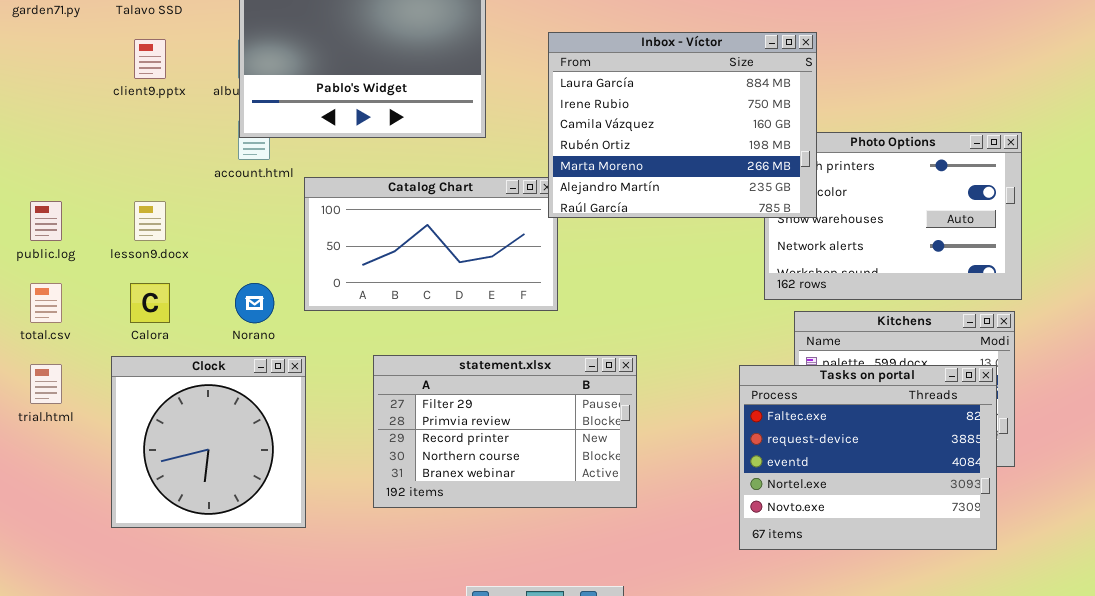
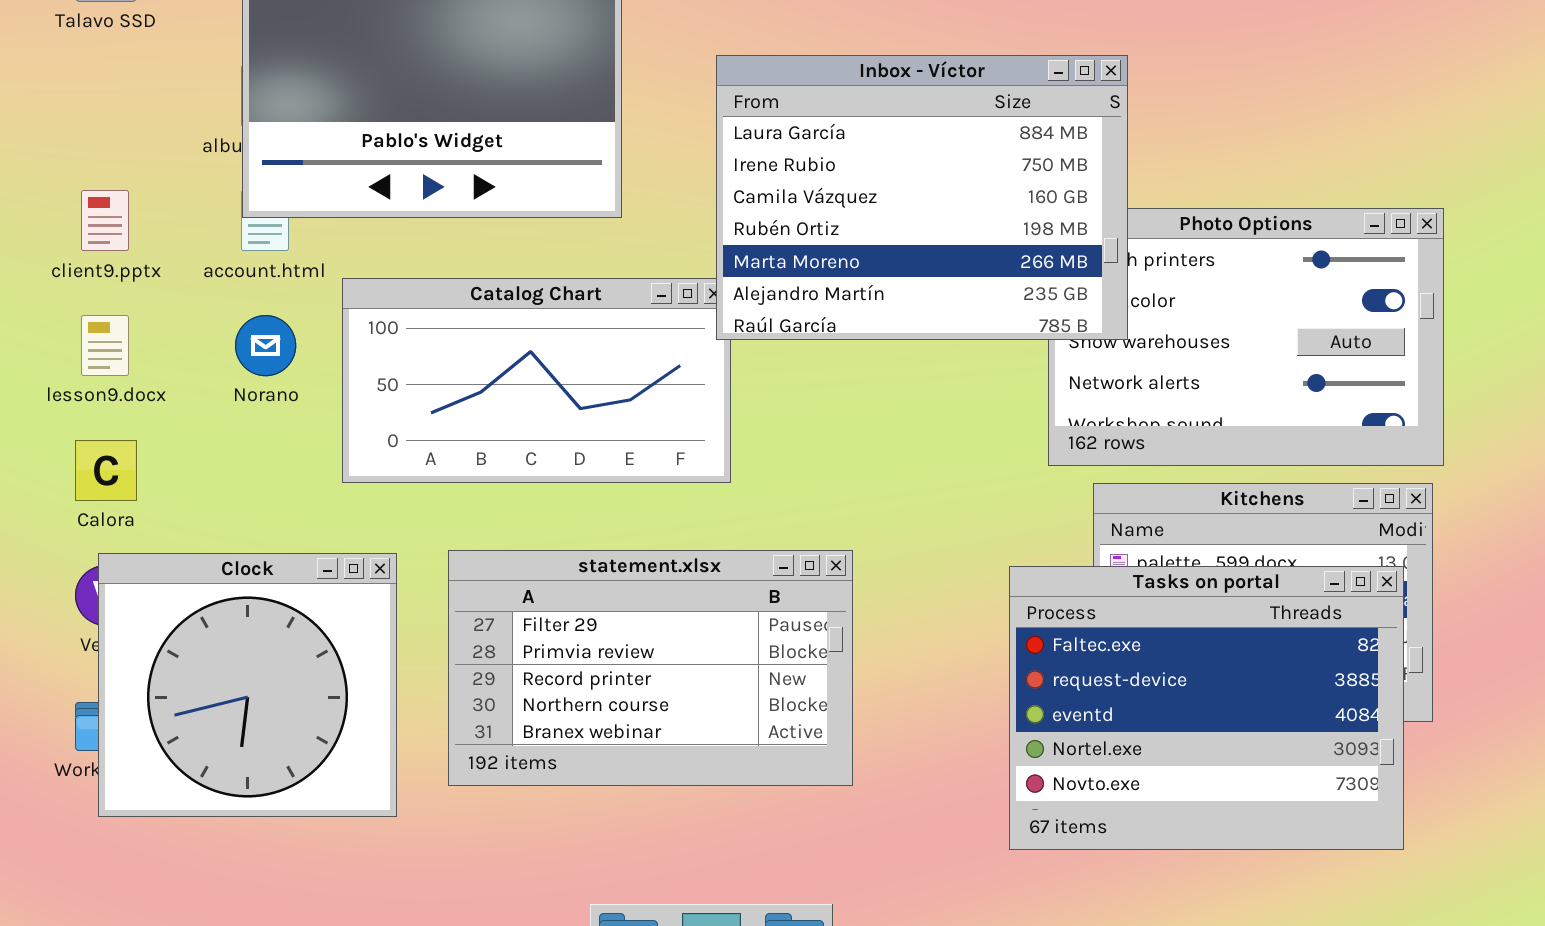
client9.pptx: [134,39,166,79] -> [81,190,129,251], moved
Norano: [235,283,274,323] -> [235,315,296,376], moved
Clock: [111,356,306,528] -> [98,553,397,817], moved

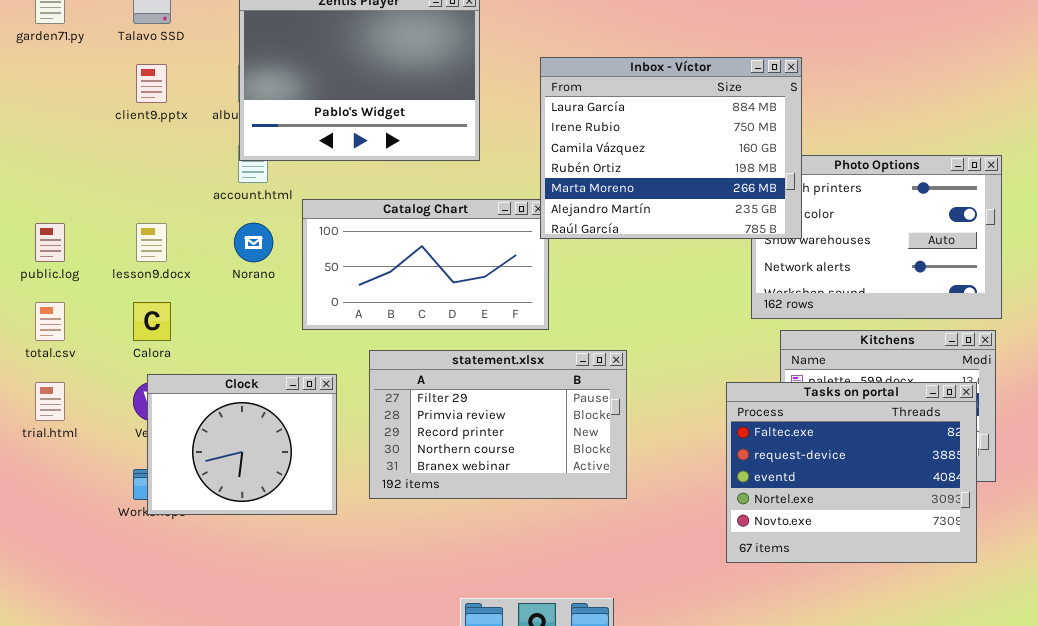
client9.pptx: [81,190,129,251] -> [136,64,167,103], moved
statement.xlsx: [448,550,853,786] -> [369,350,627,499], moved
Clock: [98,553,397,817] -> [147,374,337,515], resized

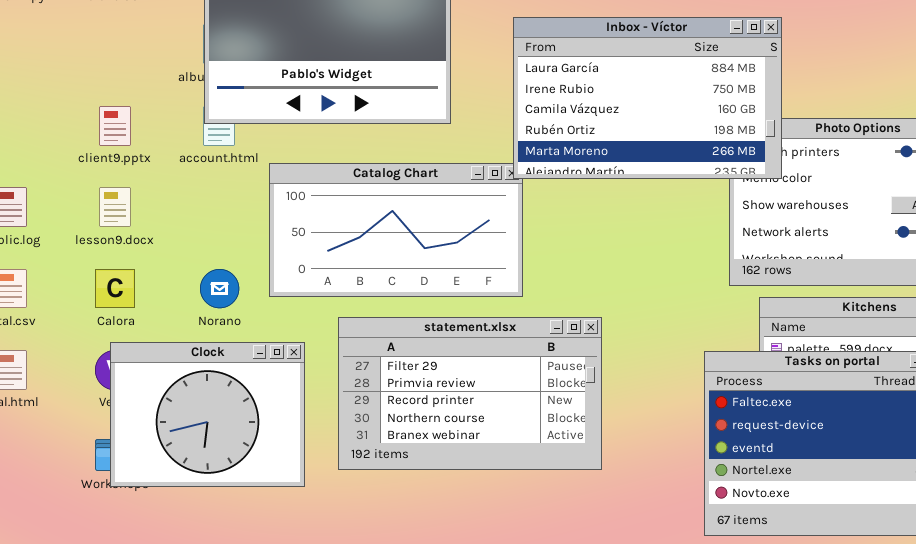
Inbox - Víctor: [540,57,802,239] -> [513,17,782,179], resized
client9.pptx: [136,64,167,103] -> [99,106,131,146], moved
Norano: [234,223,273,262] -> [200,269,239,308], moved

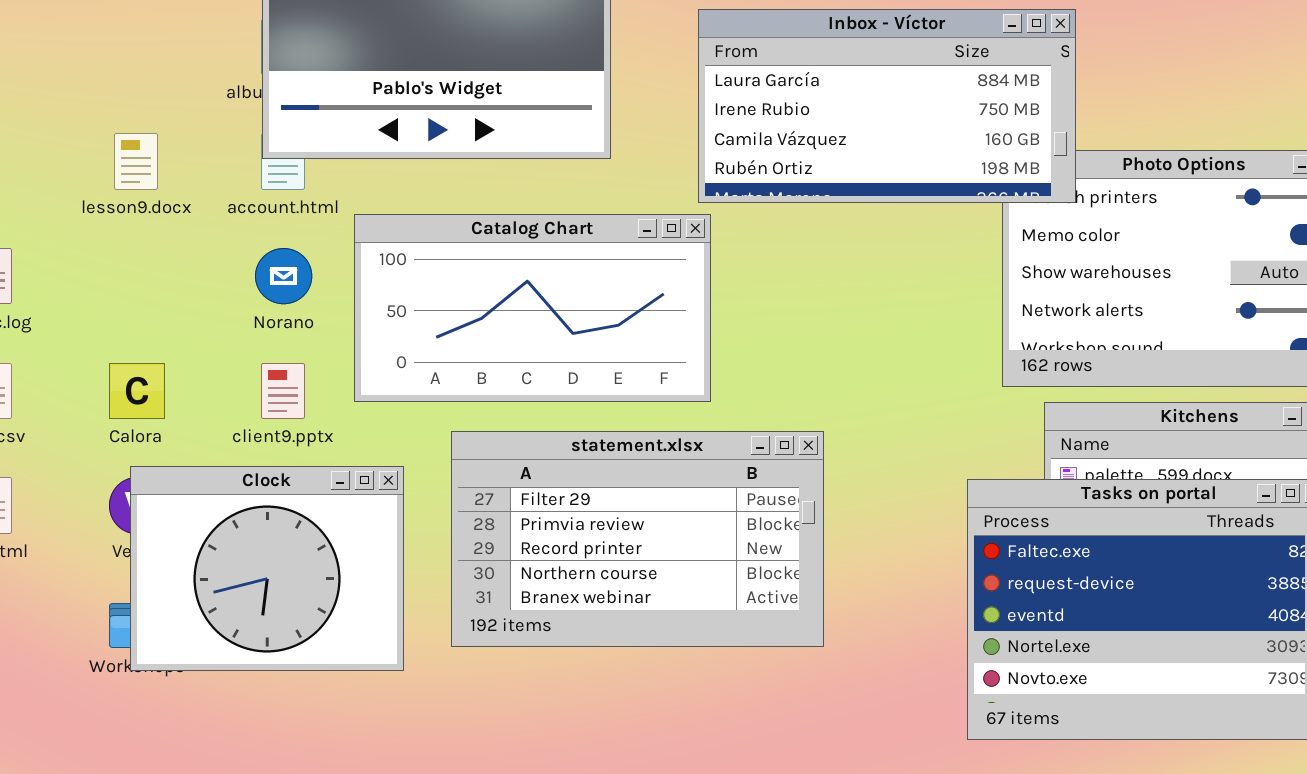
Inbox - Víctor: [513,17,782,179] -> [698,9,1076,203], resized
client9.pptx: [99,106,131,146] -> [261,363,305,419], moved
lesson9.docx: [99,187,131,227] -> [114,133,158,190], moved
Norano: [200,269,239,308] -> [255,248,312,304], moved

